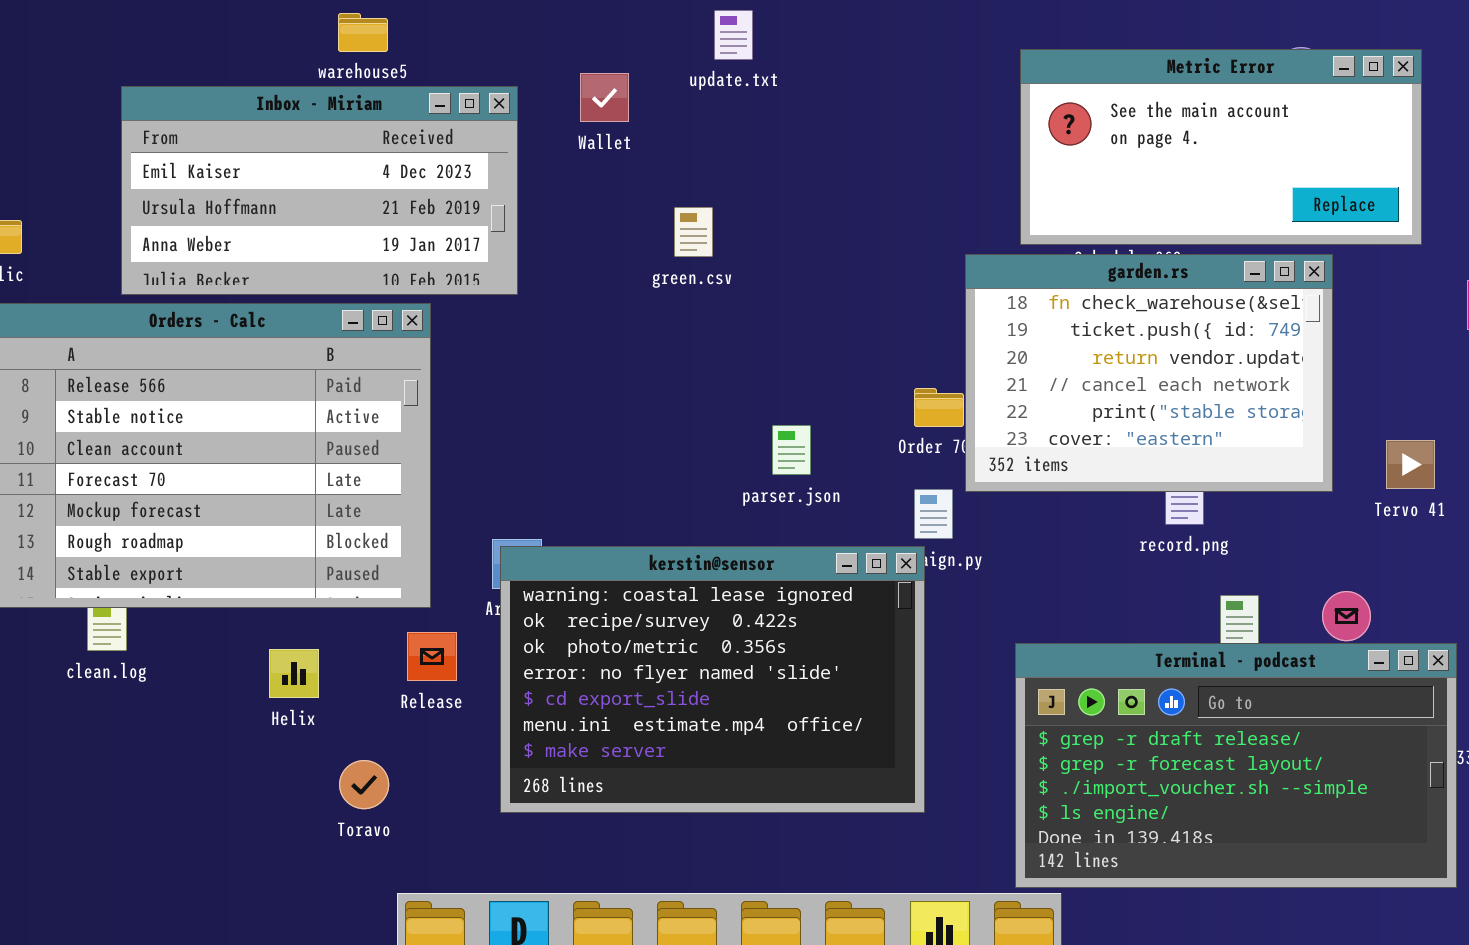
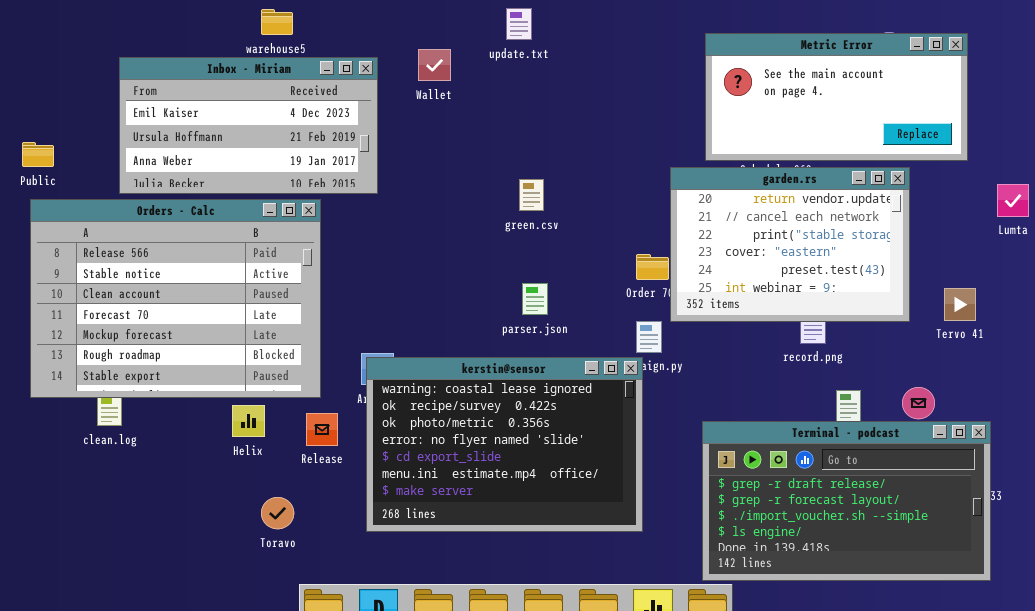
green.csv: [674,207,713,257] -> [519,179,544,211], moved
garden.rs: [965,254,1333,492] -> [670,167,910,322], scrolled down 2 rows
parser.json: [772,425,811,475] -> [522,283,548,315], moved
Helix: [269,649,319,698] -> [232,405,265,437], moved

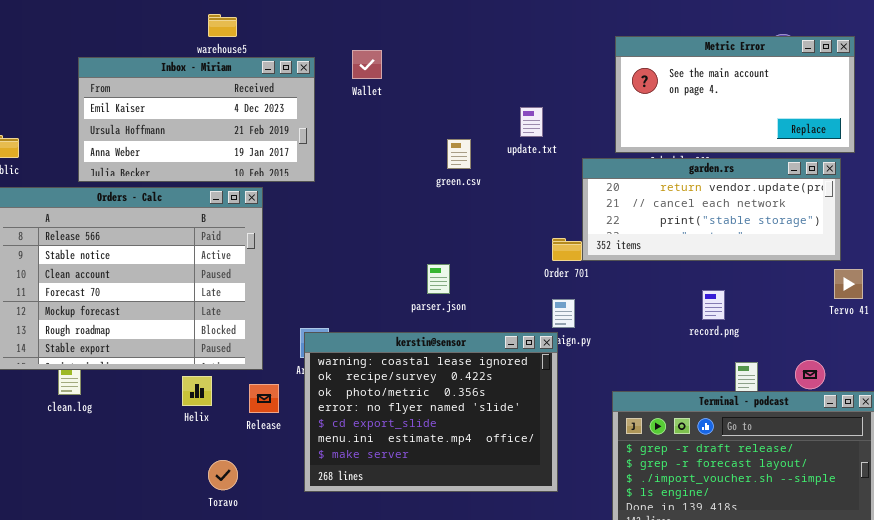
update.txt: [506,8,532,40] -> [520,107,543,137], moved
garden.rs: [670,167,910,322] -> [582,158,841,261], resized
green.csv: [519,179,544,211] -> [447,139,471,169], moved
parser.json: [522,283,548,315] -> [427,264,450,294], moved

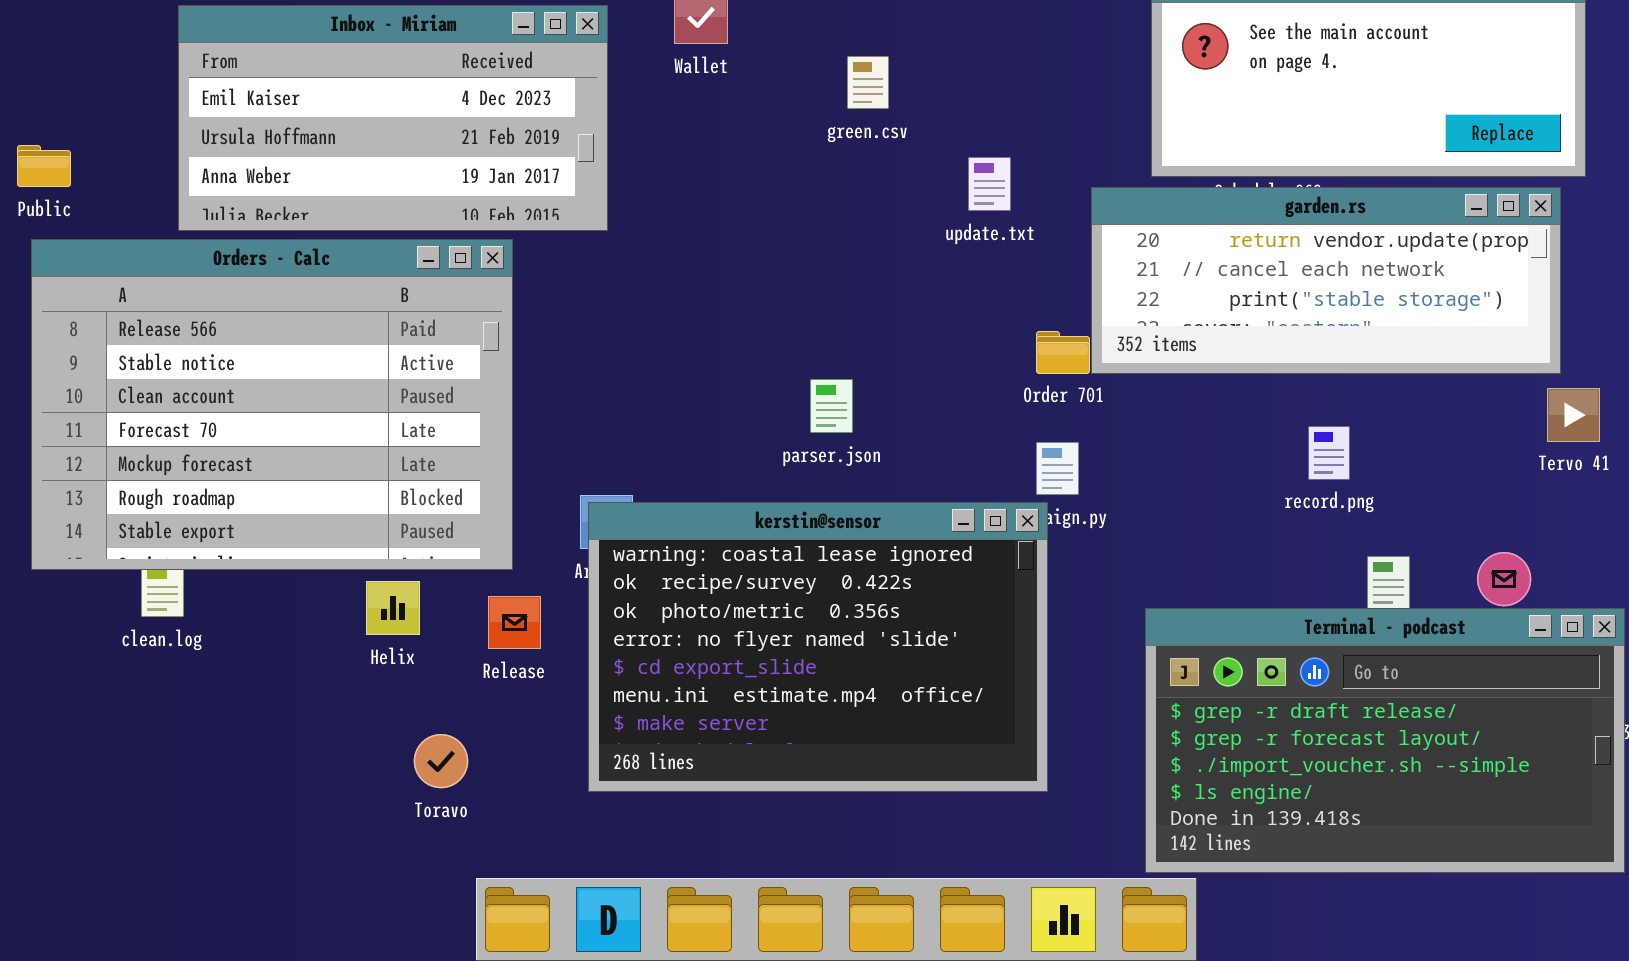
update.txt: [520,107,543,137] -> [968,157,1011,211], moved
green.csv: [447,139,471,169] -> [847,56,889,109], moved

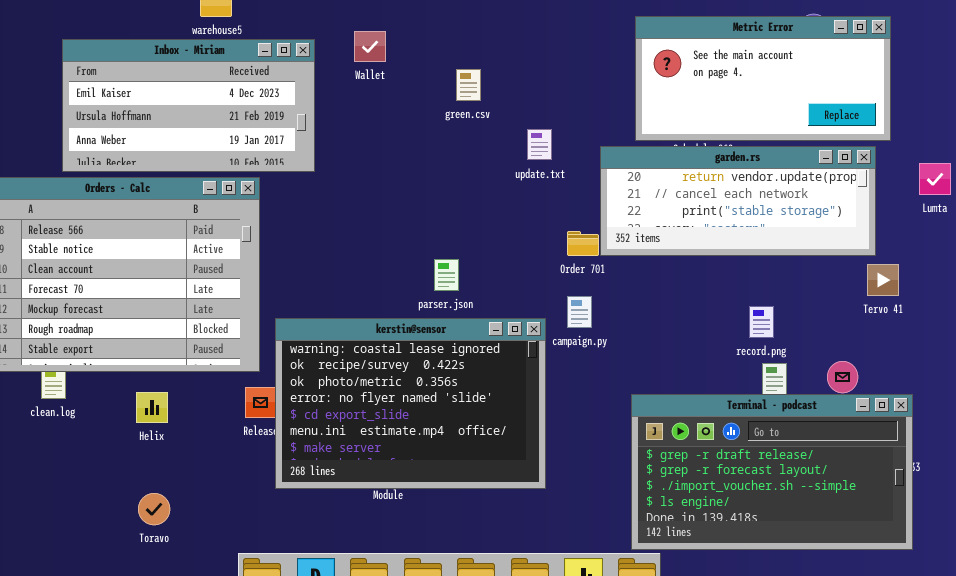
record.png: [1308,426,1350,480] -> [749,306,774,338], moved
kerstin@sensor: [588,502,1048,792] -> [275,318,546,489], moved
Helix: [366,581,420,635] -> [136,392,168,423], moved
Toravo: [414,734,468,788] -> [138,493,170,525], moved

